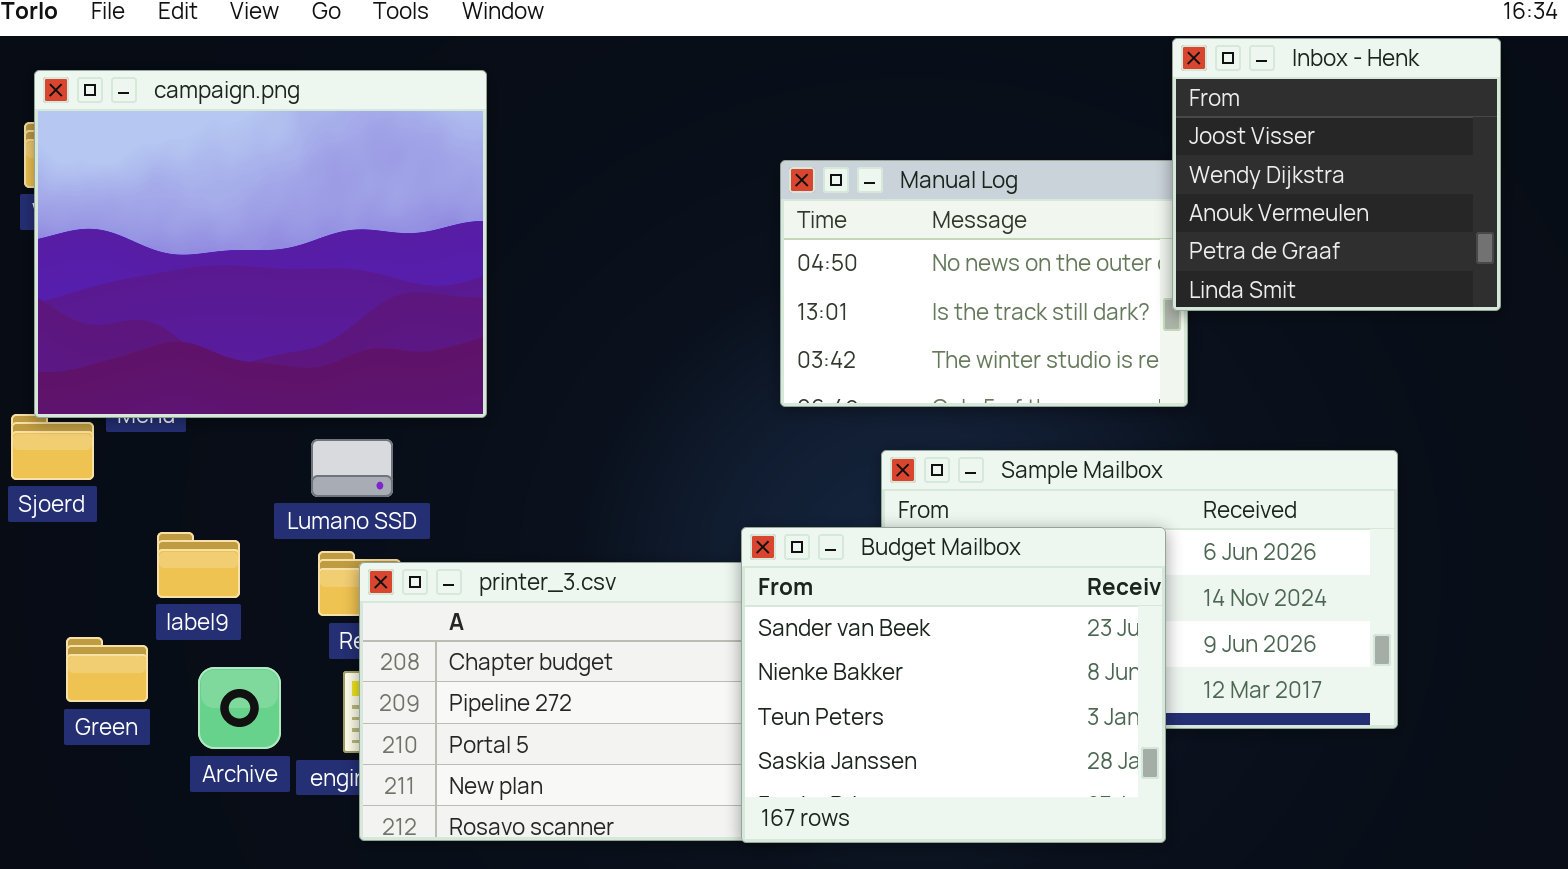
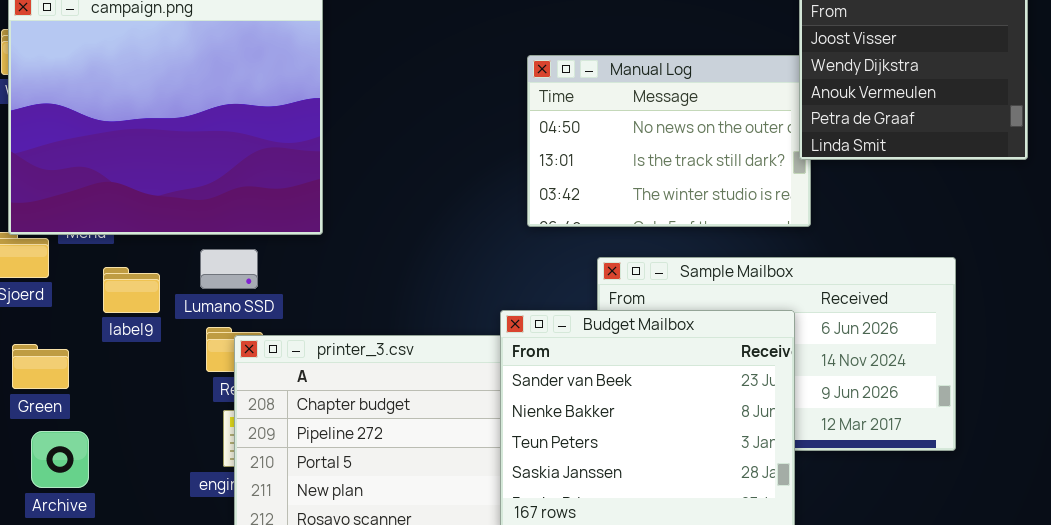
label9: [157,532,240,598] -> [103,267,160,313], moved
Green: [66,637,148,702] -> [12,344,69,389], moved
Archive: [198,667,281,749] -> [31,431,89,488], moved

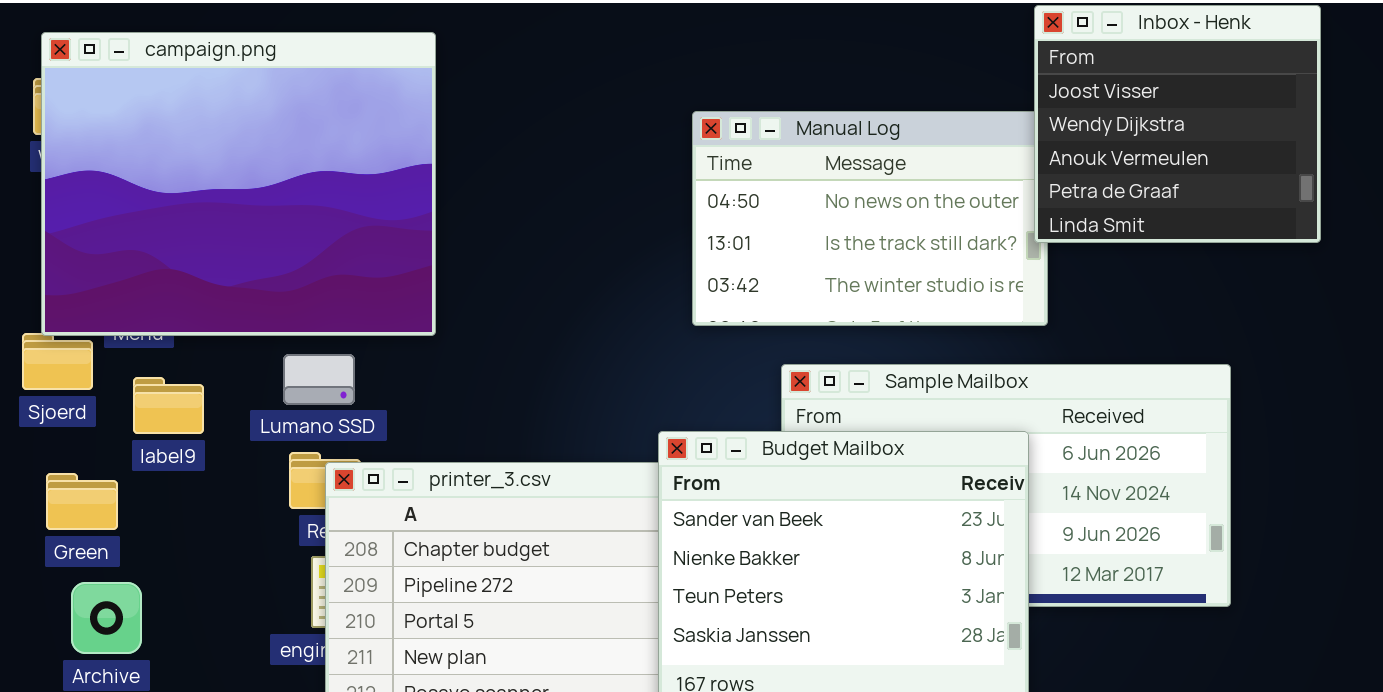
label9: [103,267,160,313] -> [133,377,204,434], moved

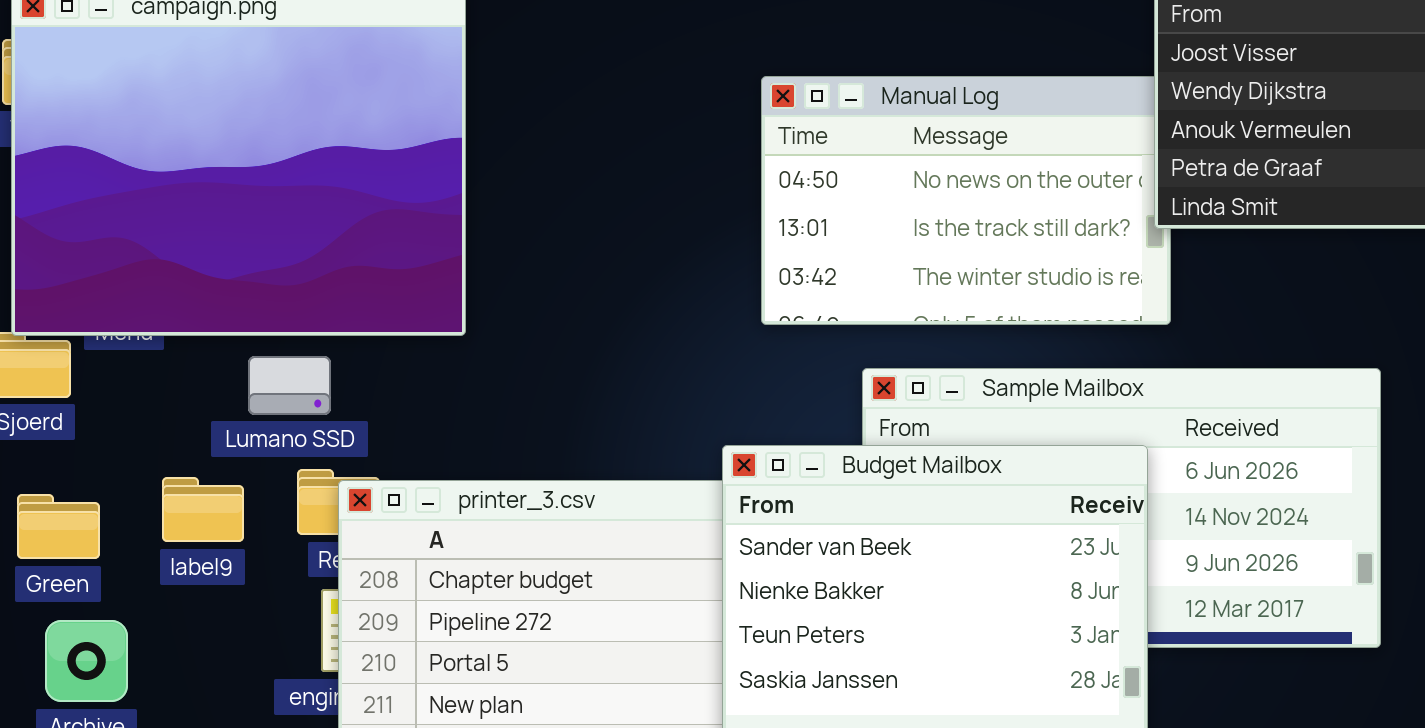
Lumano SSD: [283,354,355,405] -> [248,356,331,415], moved
label9: [133,377,204,434] -> [162,477,244,542], moved

